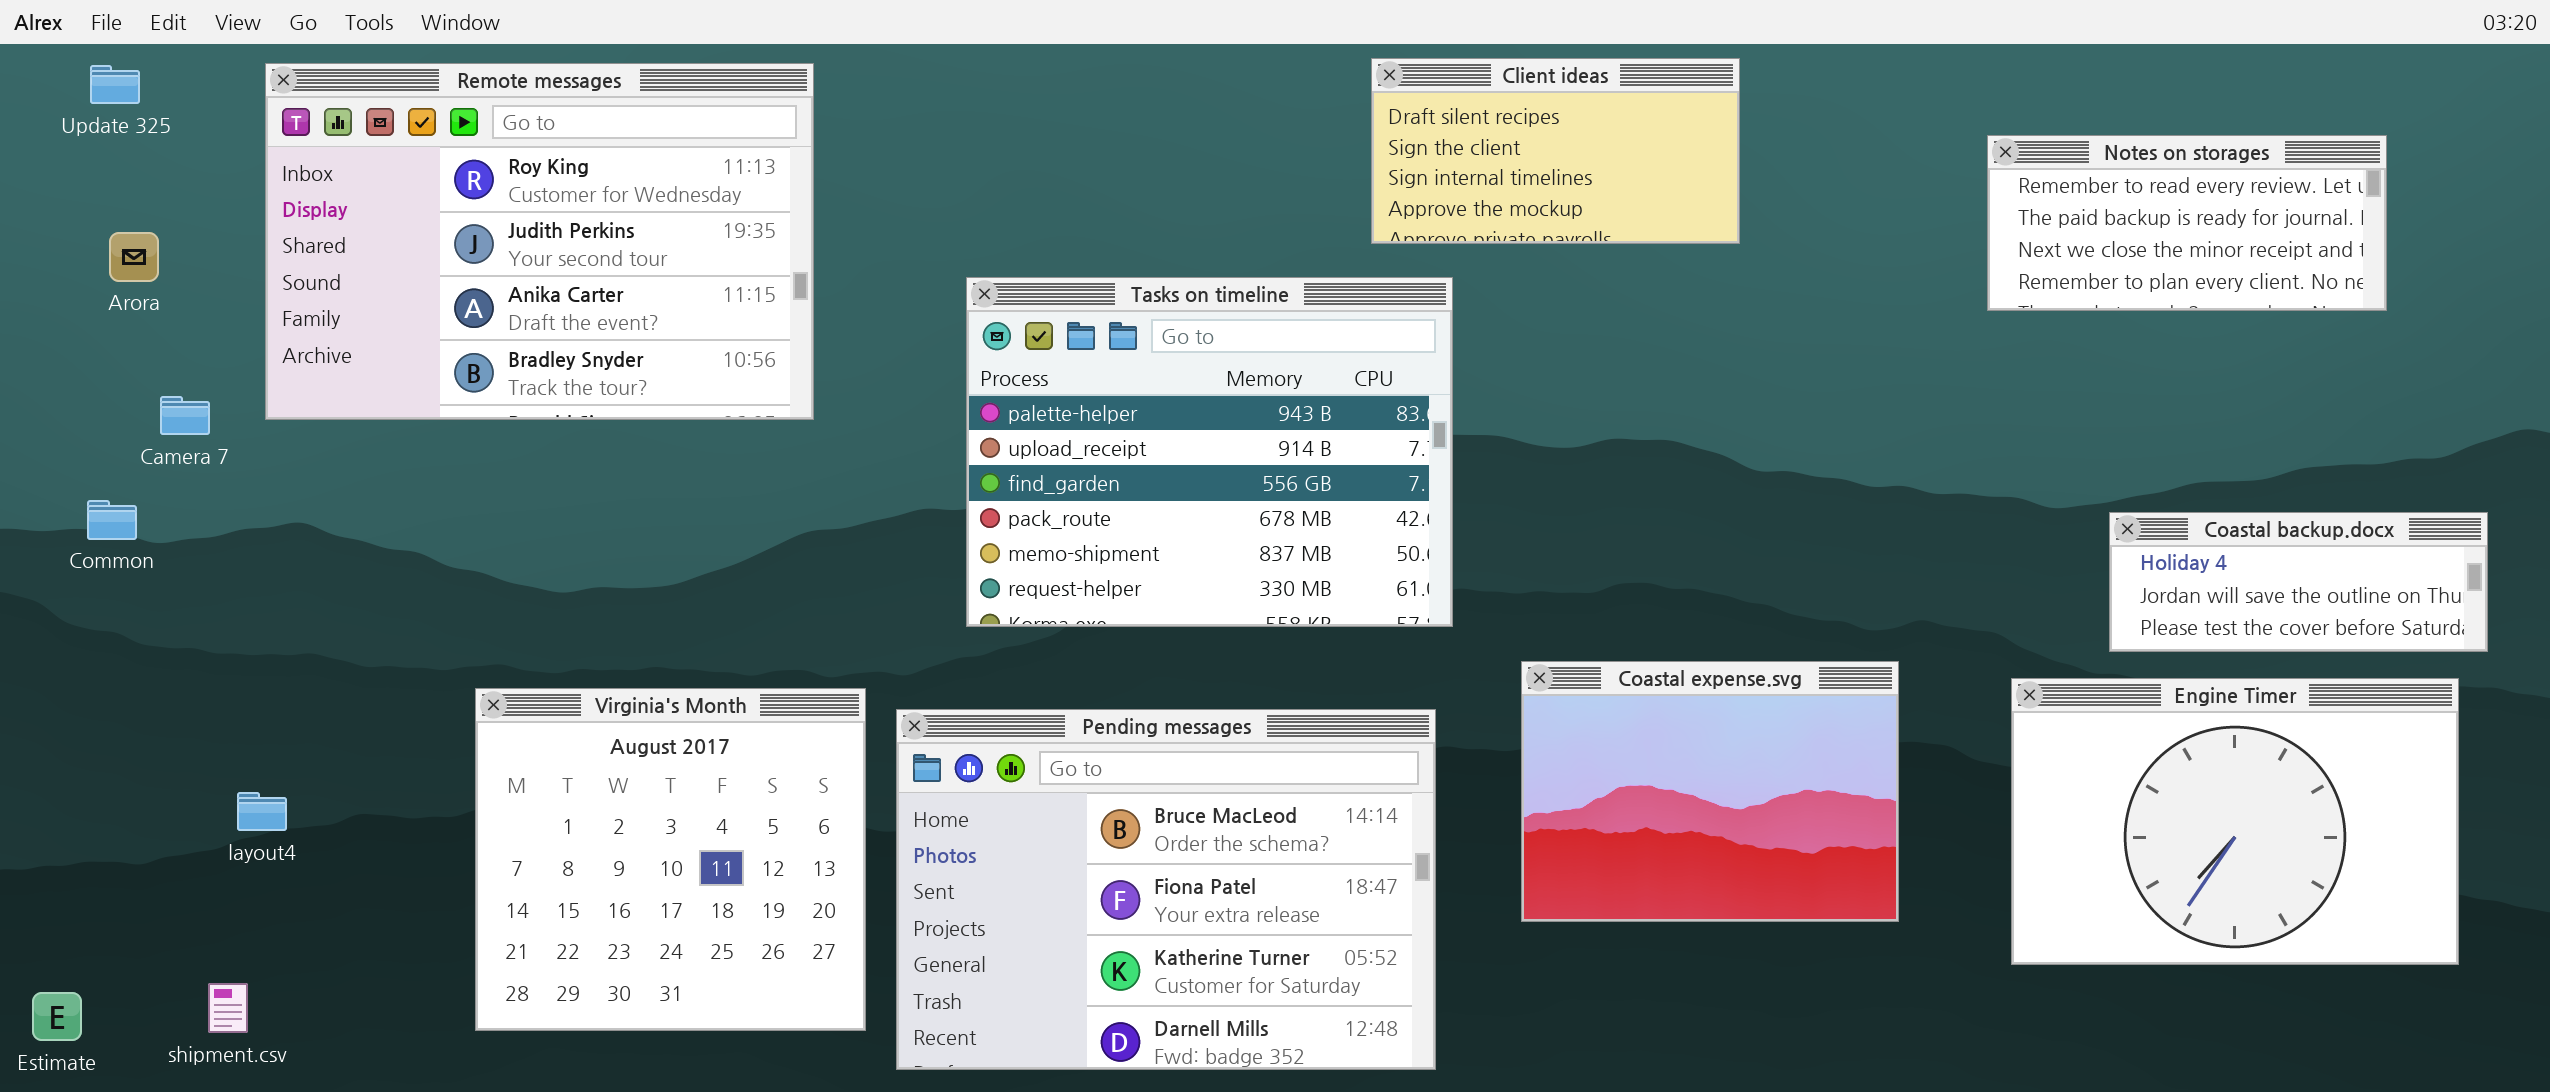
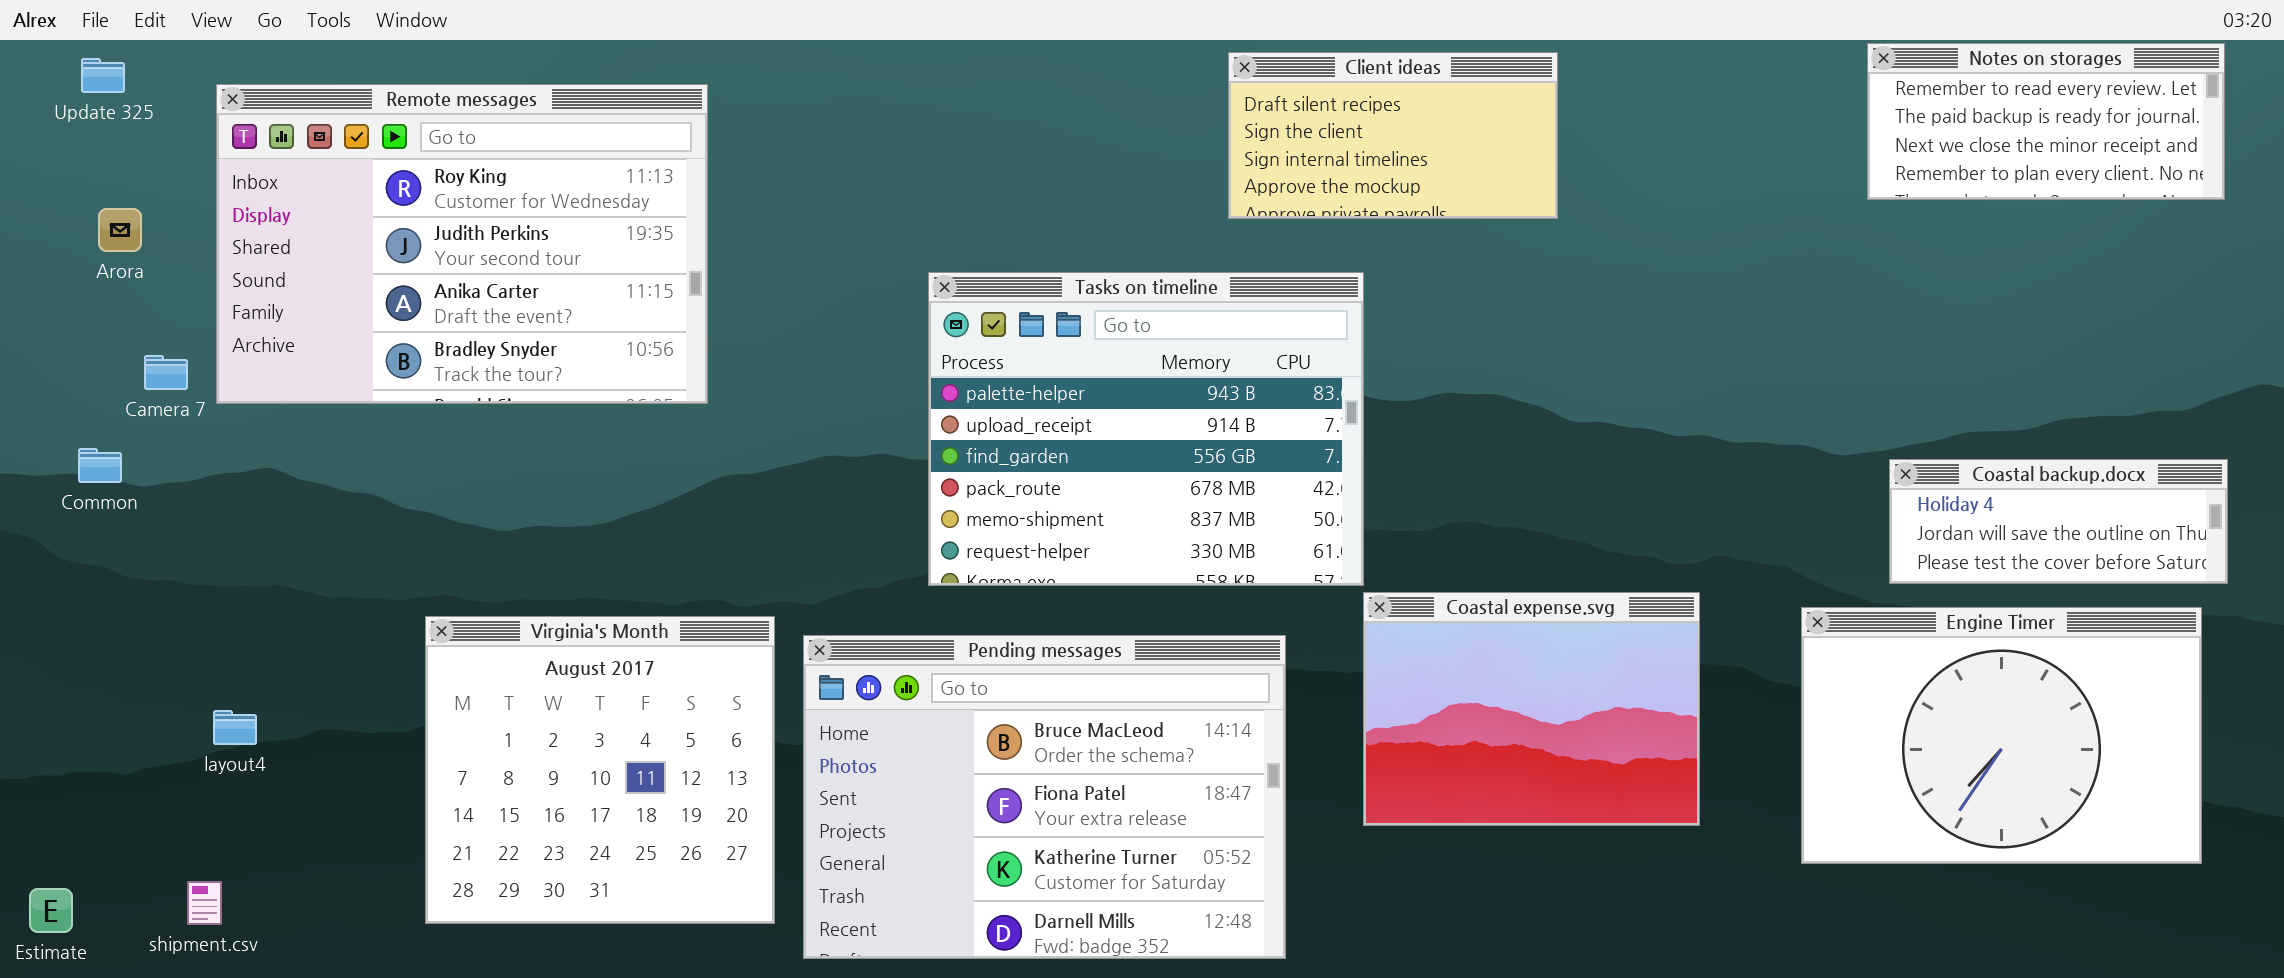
Remote messages: [265,63,814,420] -> [216,84,708,404], moved
Notes on storages: [1987,135,2387,311] -> [1867,43,2225,200], moved
Tasks on timeline: [966,277,1453,627] -> [928,272,1364,586], moved

